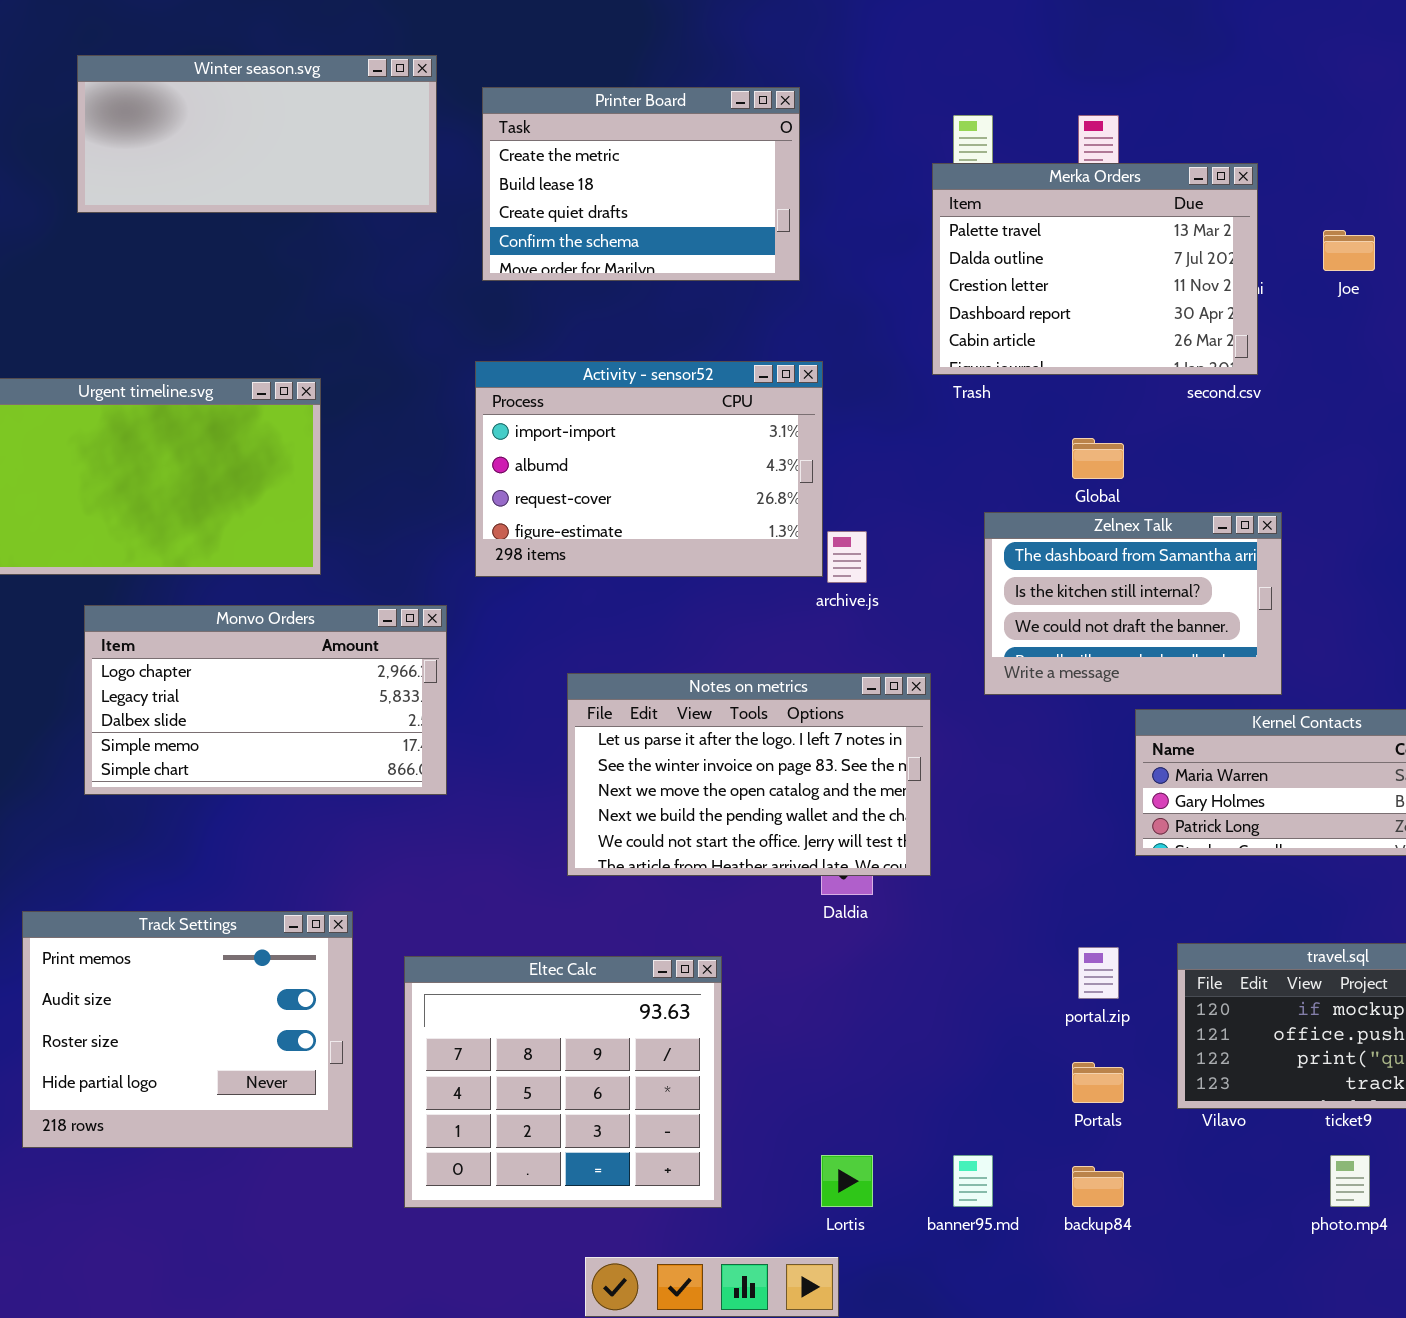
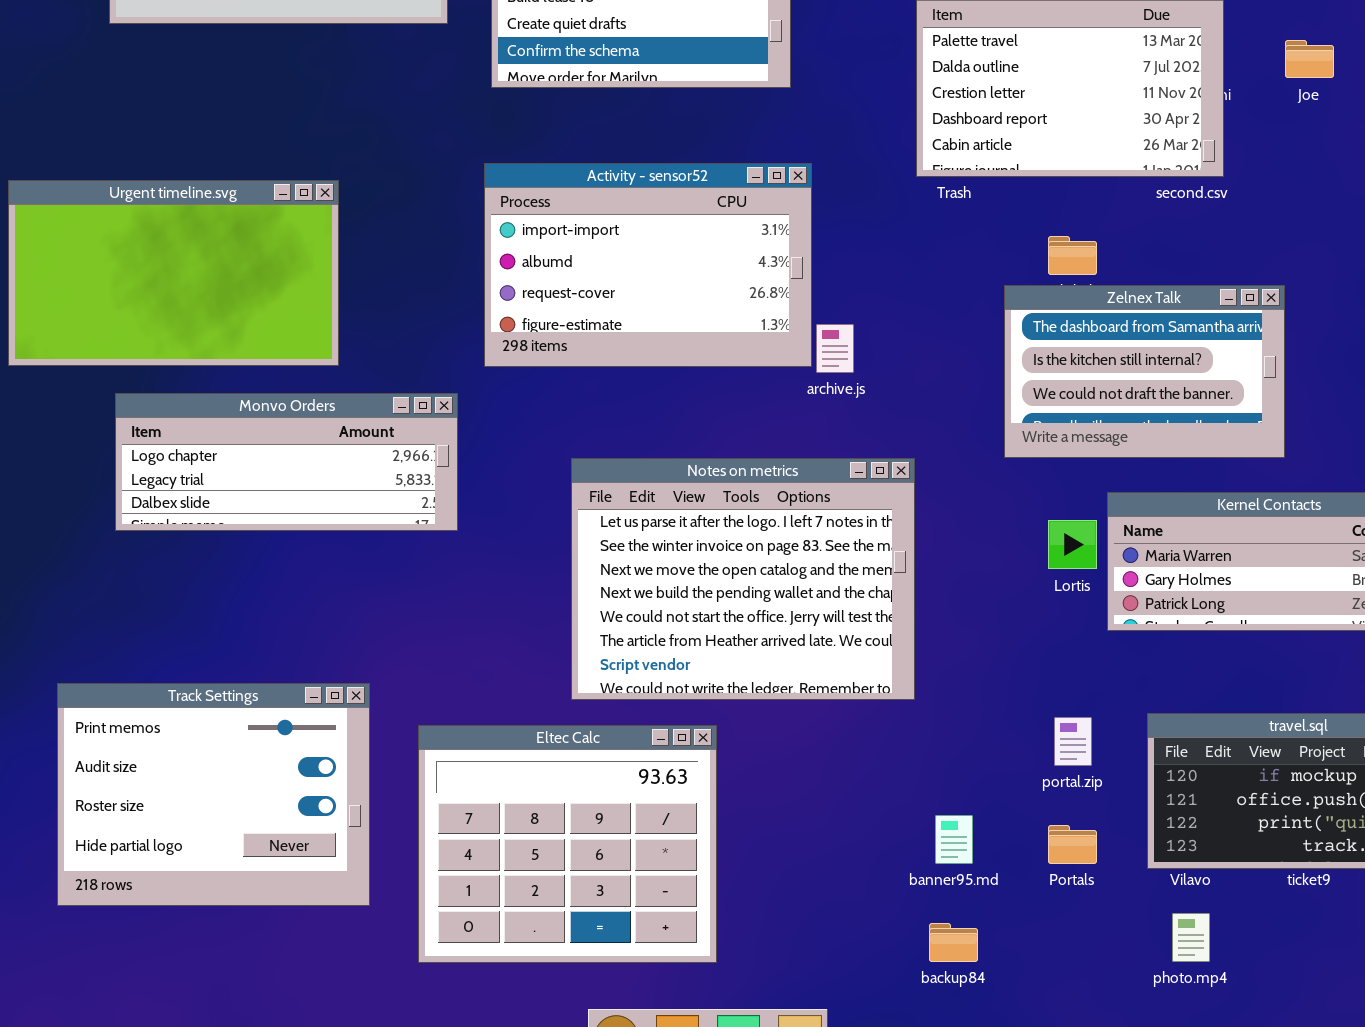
Zelnex Talk: [984,512,1282,695] -> [1004,285,1285,458], moved
Monvo Orders: [84,605,447,795] -> [115,393,458,531], resized
Notes on metrics: [567,673,931,876] -> [571,458,915,700], resized
Lortis: [821,1155,873,1207] -> [1048,520,1097,569], moved
banner95.md: [953,1155,993,1207] -> [935,815,973,864], moved
photo.mp4: [1330,1155,1370,1207] -> [1172,913,1210,962], moved
backup84: [1072,1166,1124,1207] -> [929,923,978,962], moved

